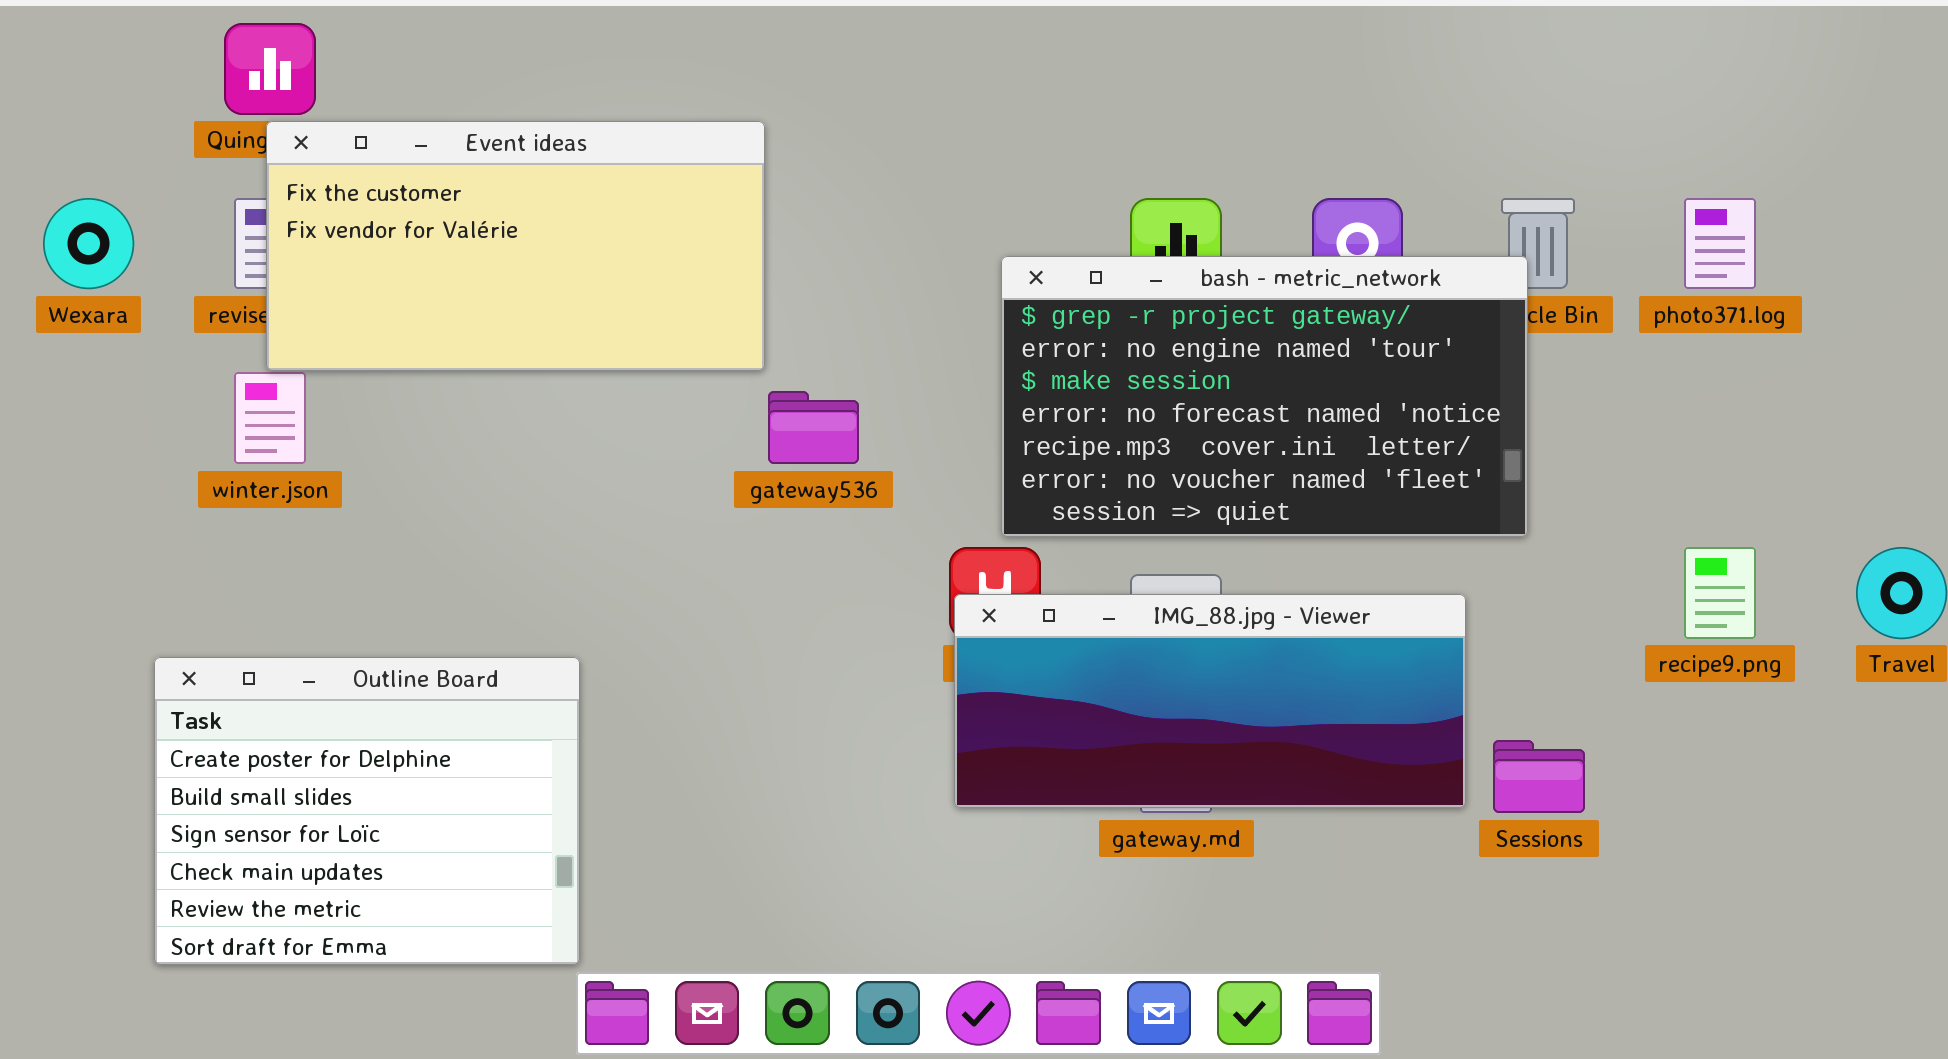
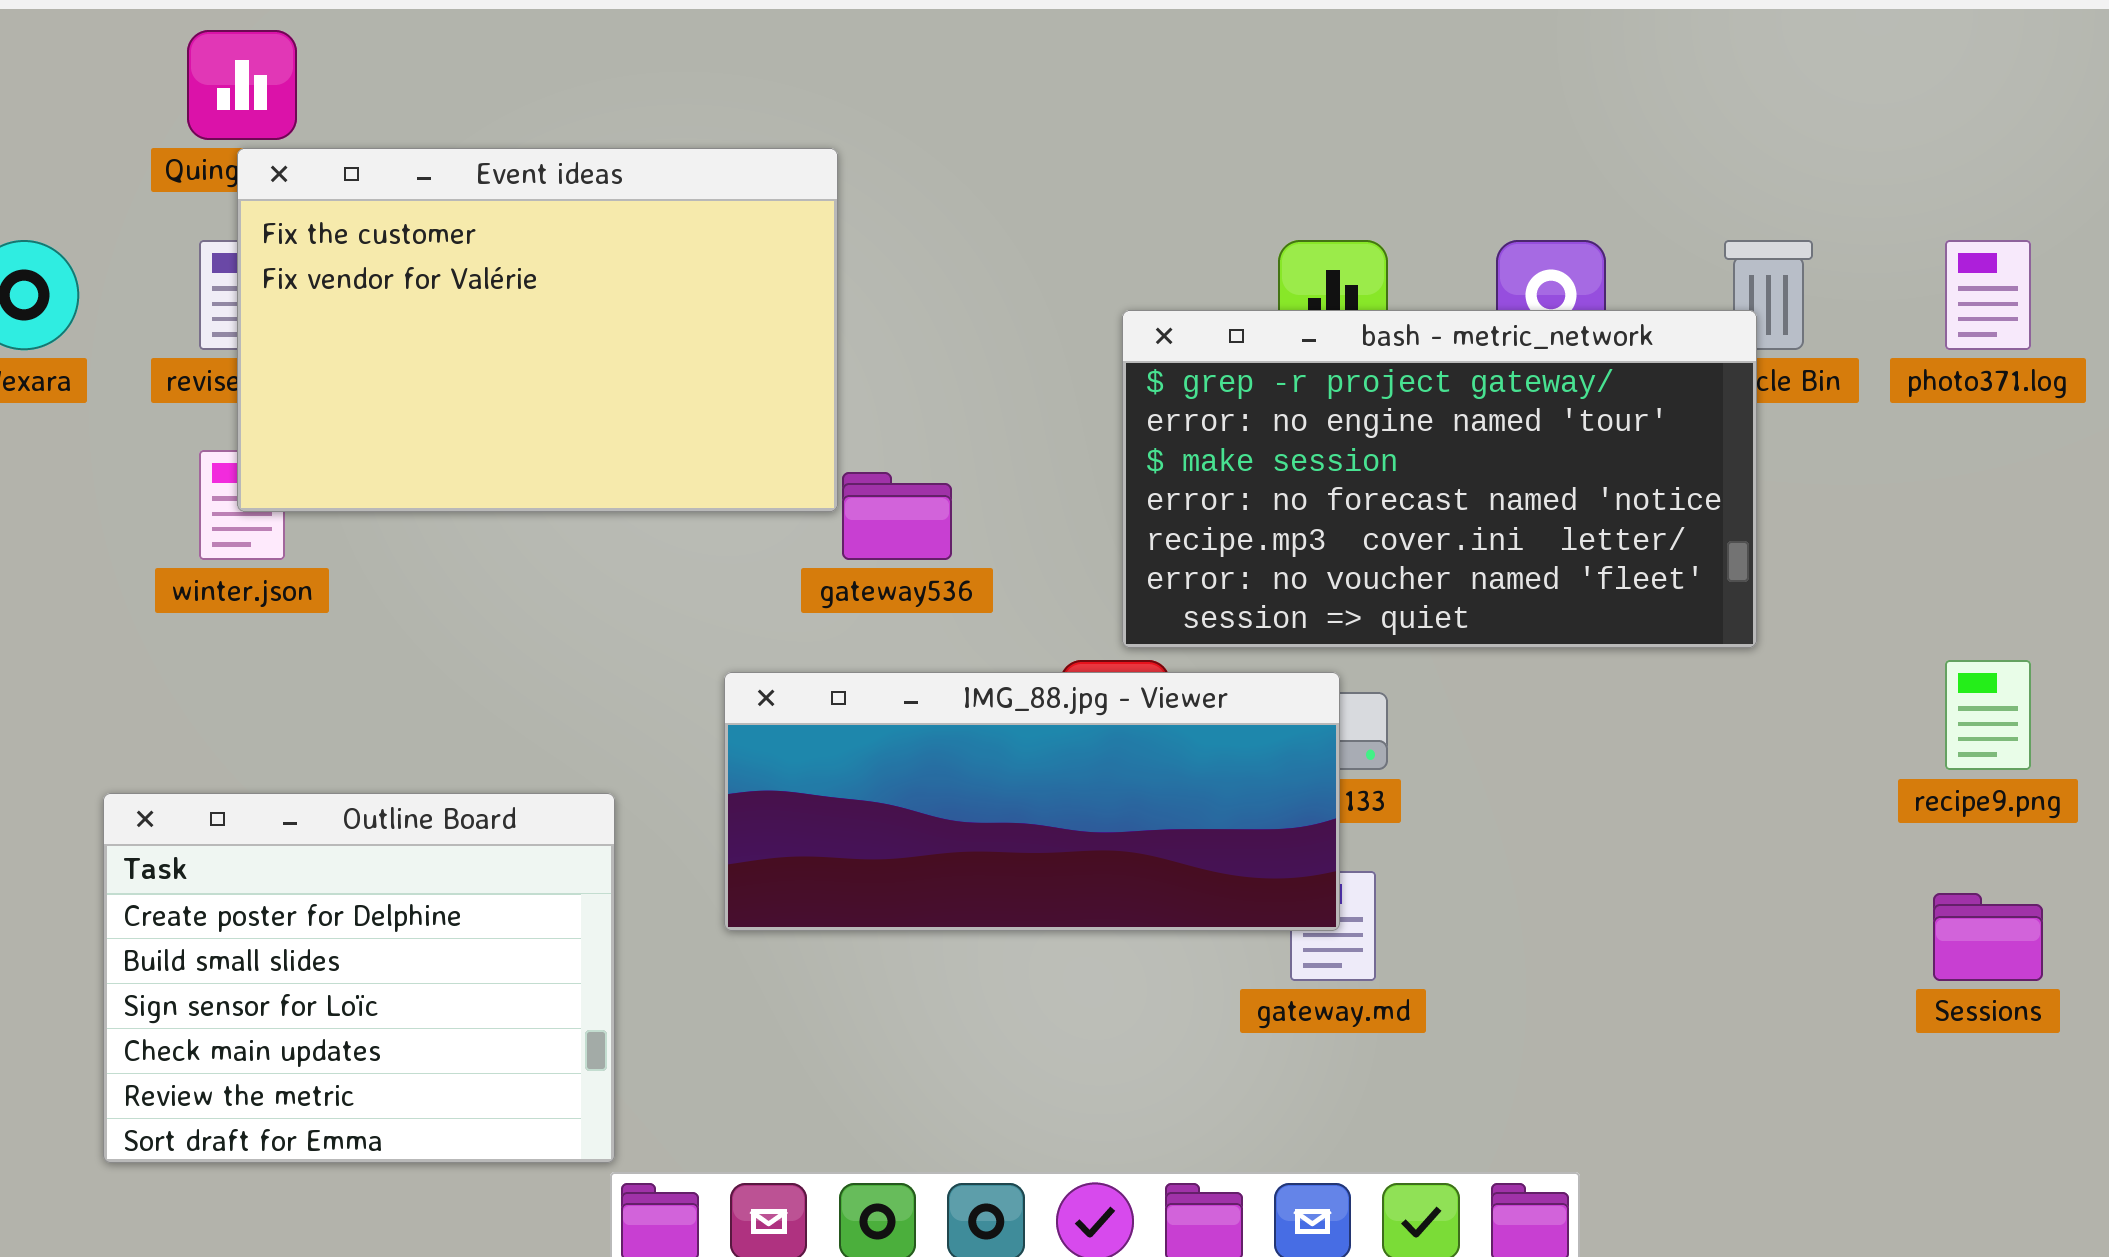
Event ideas: [266,121,765,371] -> [237,148,838,512], resized
IMG_88.jpg - Viewer: [954,594,1466,808] -> [724,672,1340,931], moved
Sessions: [1493,740,1585,813] -> [1933,893,2043,981], moved

